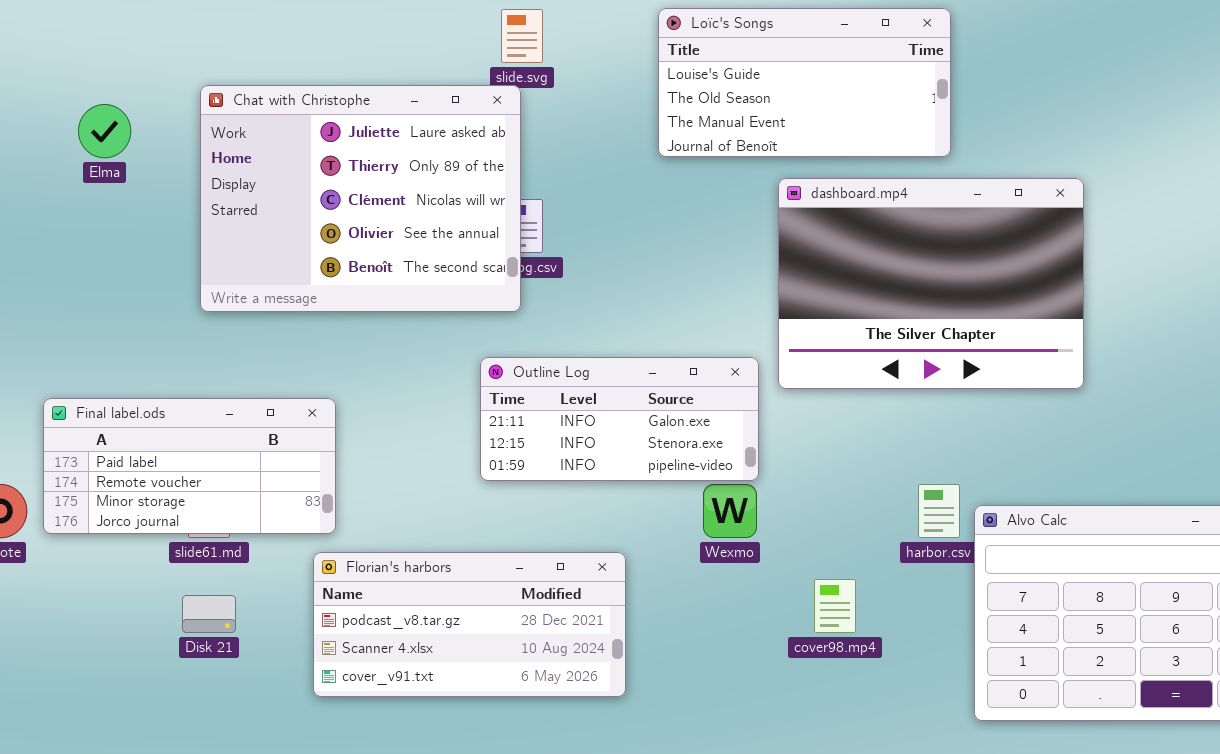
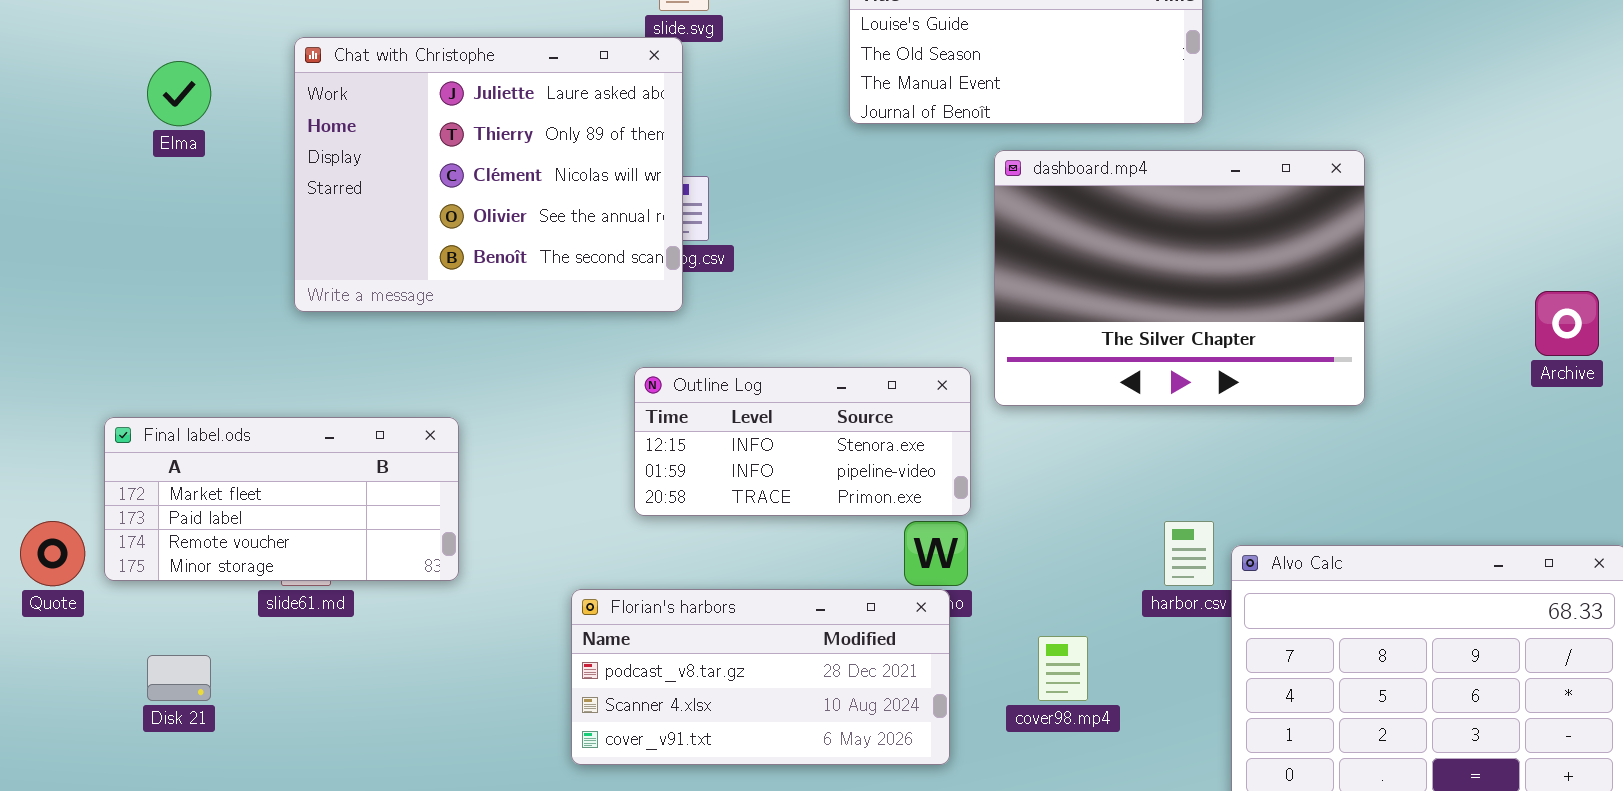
Outline Log: [480,357,759,481] -> [634,367,971,516], scrolled down 1 row
Final label.ods: [43,398,336,534] -> [104,417,459,581], scrolled up 1 row
Florian's harbors: [313,552,626,697] -> [571,589,950,765], moved
Disk 21: [182,595,236,633] -> [147,655,211,701], moved

